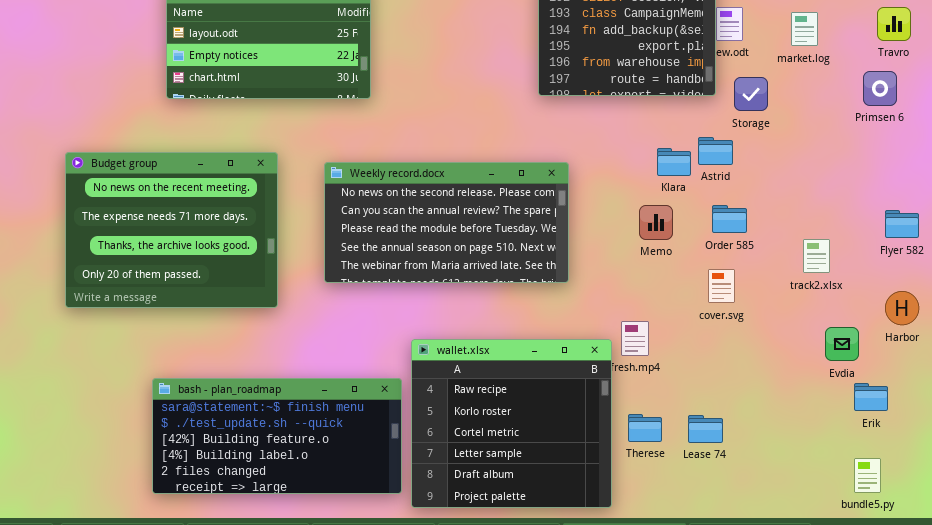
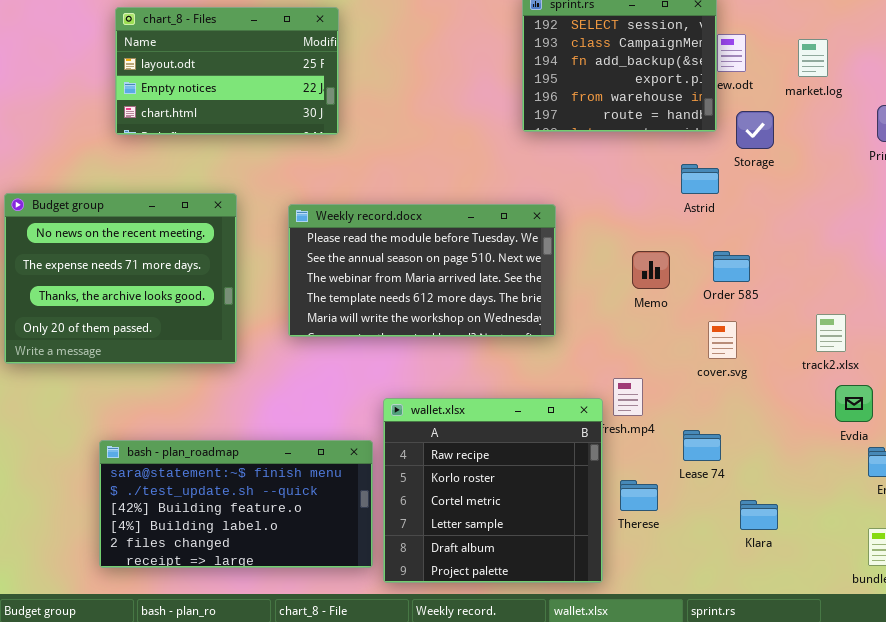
Astrid: [698,137,733,165] -> [681,164,719,194], moved
Klara: [657,148,691,176] -> [740,500,778,530], moved
Weekly record.docx: [324,162,569,283] -> [288,204,556,337], scrolled down 2 rows
track2.xlsx: [803,239,830,273] -> [816,314,846,352], moved
Lease 74: [688,415,723,443] -> [683,430,721,461], moved

